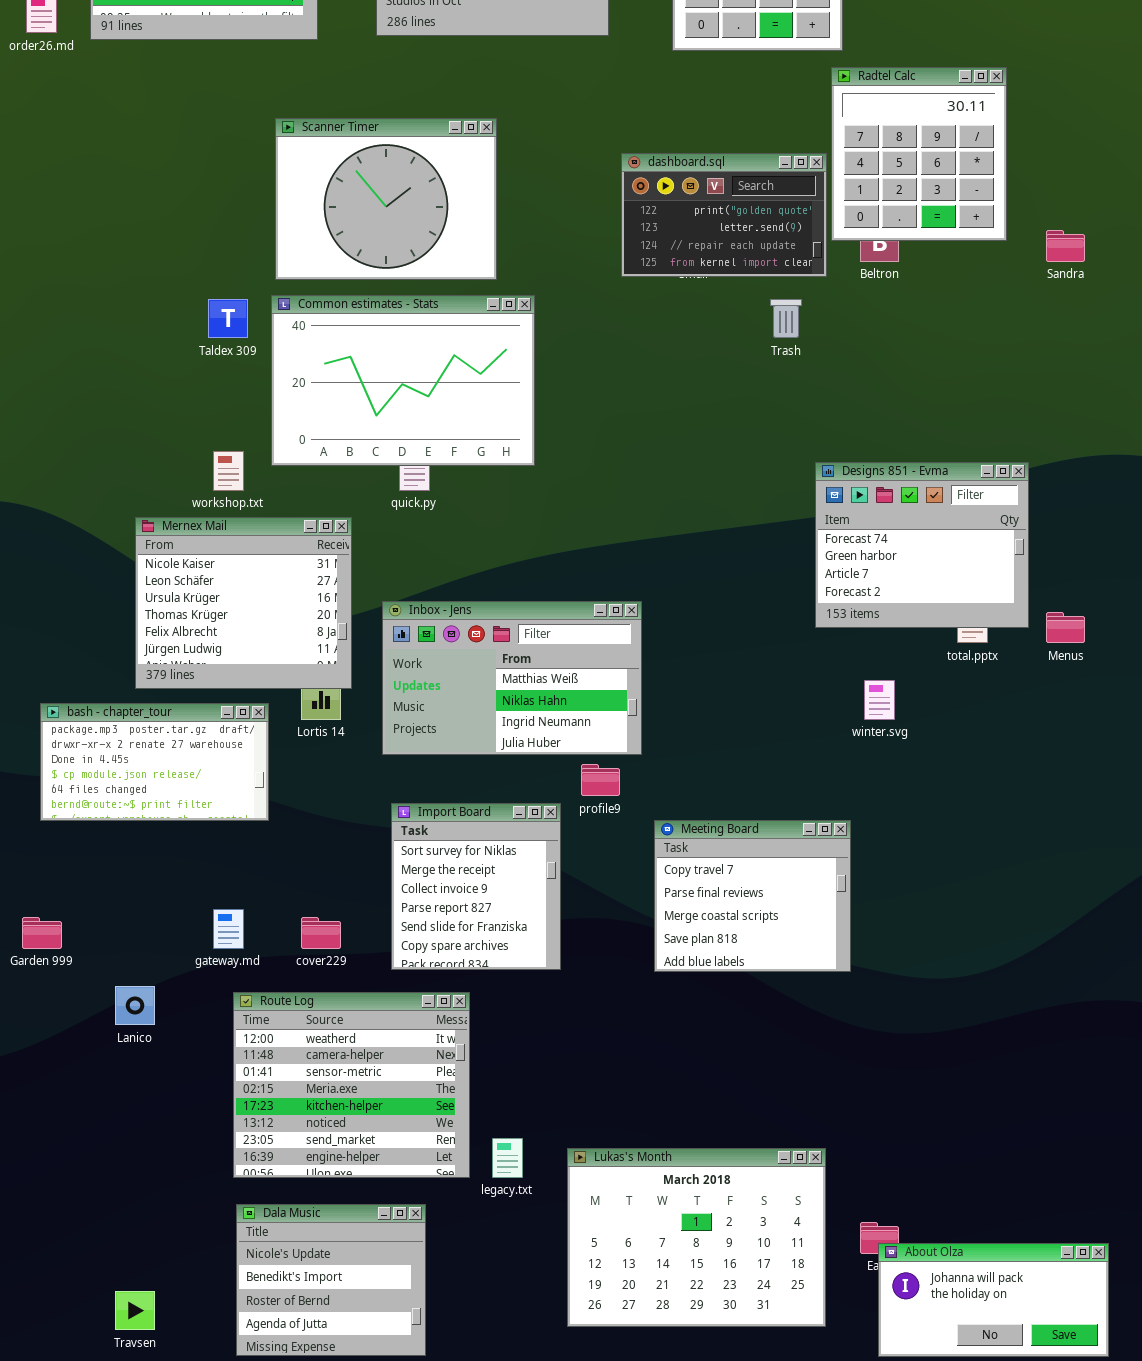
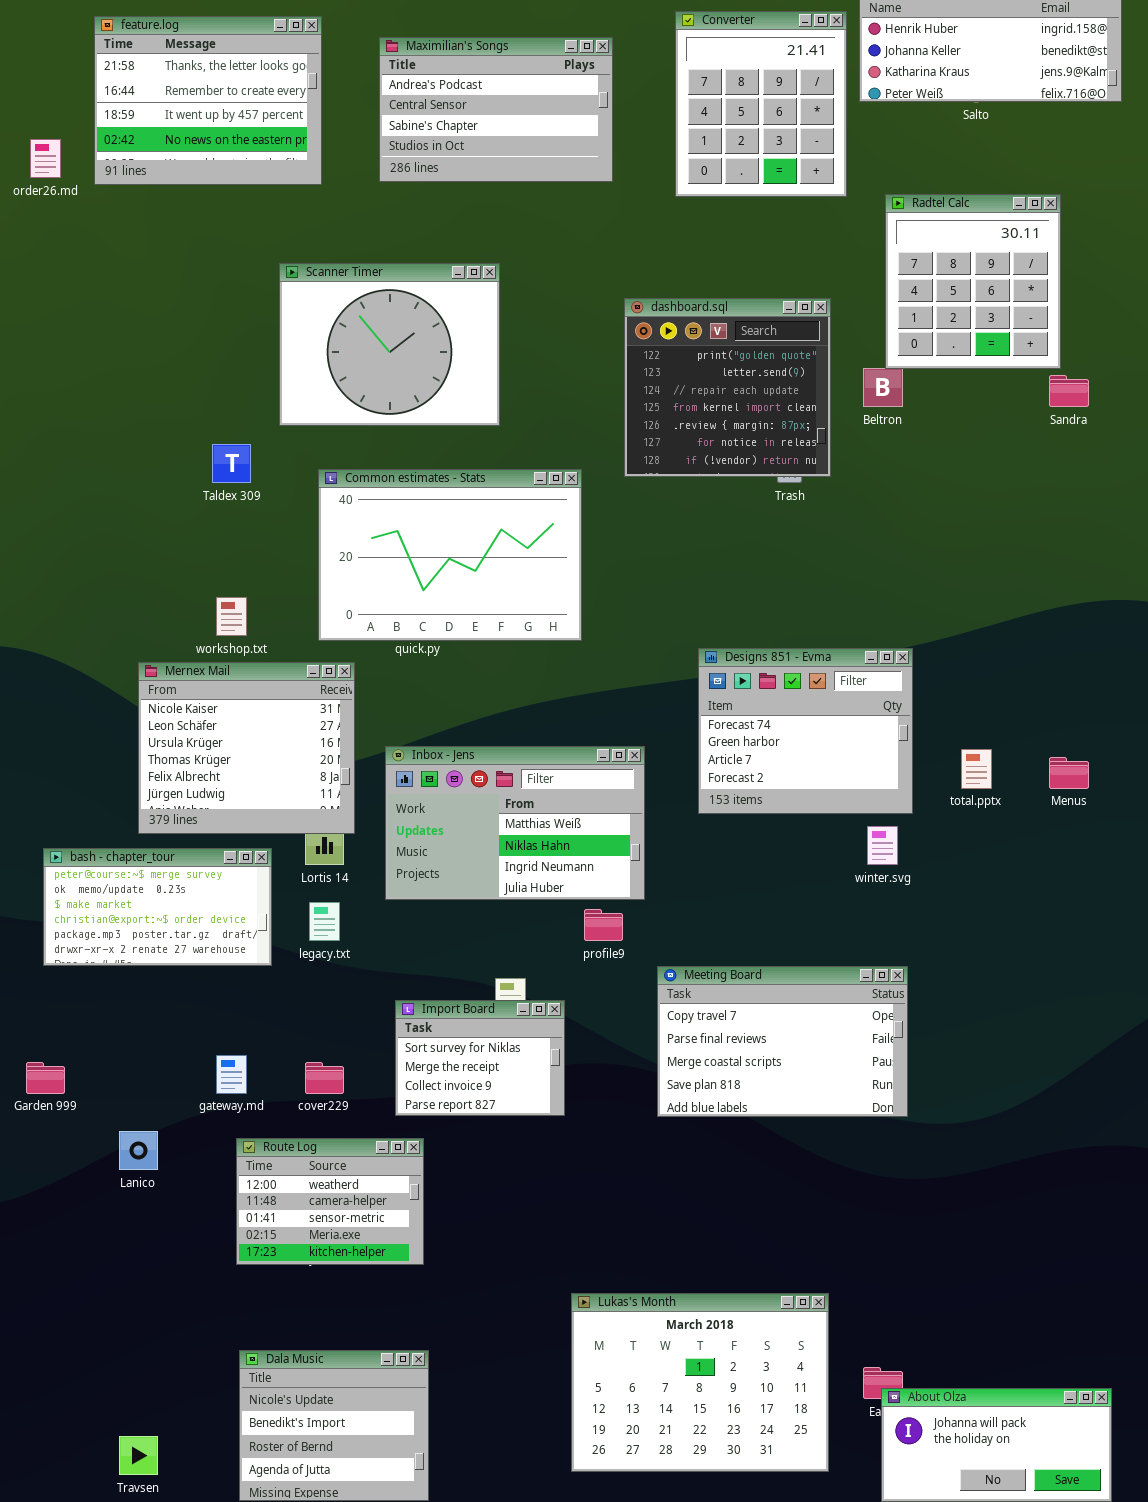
Radtel Calc: [831,67,1007,241] -> [885,194,1061,369], moved
dashboard.sql: [621,153,827,277] -> [624,298,831,477], resized
Common estimates - Stats: [271,295,535,466] -> [318,469,582,641], moved
Designs 851 - Evma: [815,462,1029,628] -> [698,648,913,814], moved
bash - chapter_tour: [40,703,269,821] -> [43,848,272,966], scrolled up 4 rows
Import Board: [391,803,561,970] -> [395,1000,565,1116], resized
Meeting Board: [654,820,851,972] -> [657,966,908,1117], resized
Route Log: [233,992,470,1178] -> [236,1138,424,1265], resized
legacy.txt: [492,1138,523,1178] -> [309,902,340,941], moved

